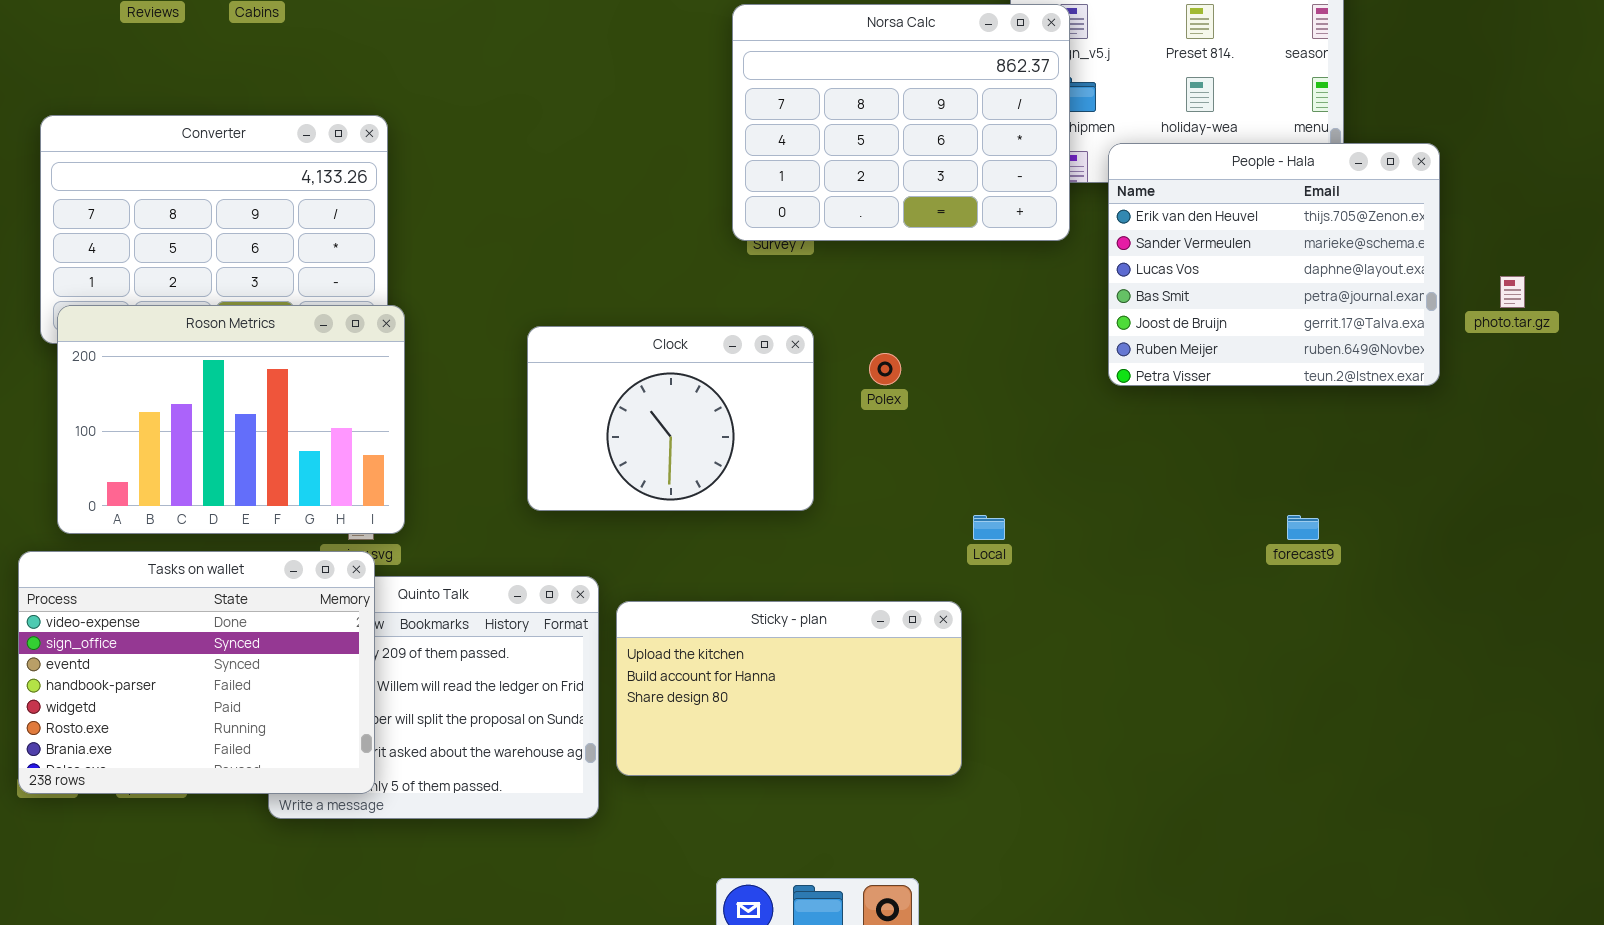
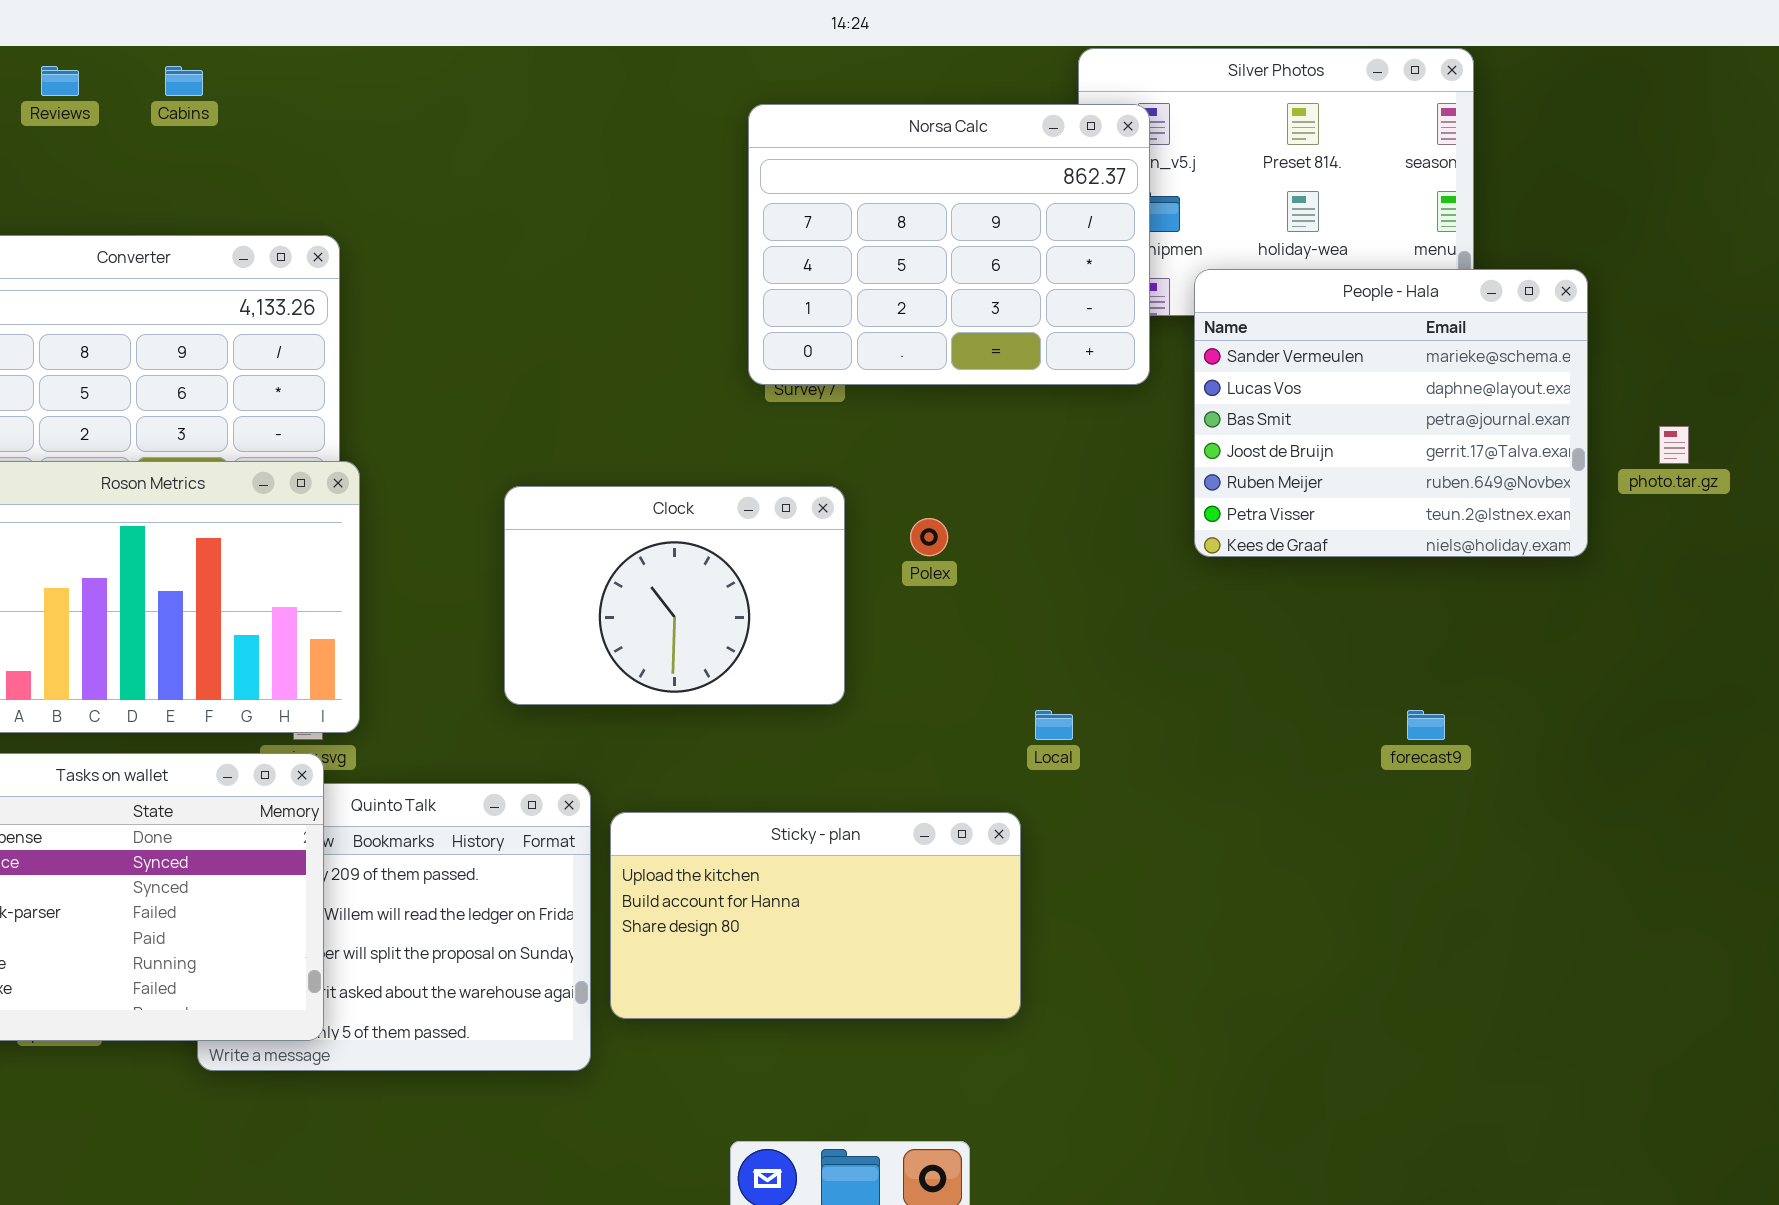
People - Hala: [1108,143,1440,386] -> [1194,269,1588,557], scrolled down 1 row

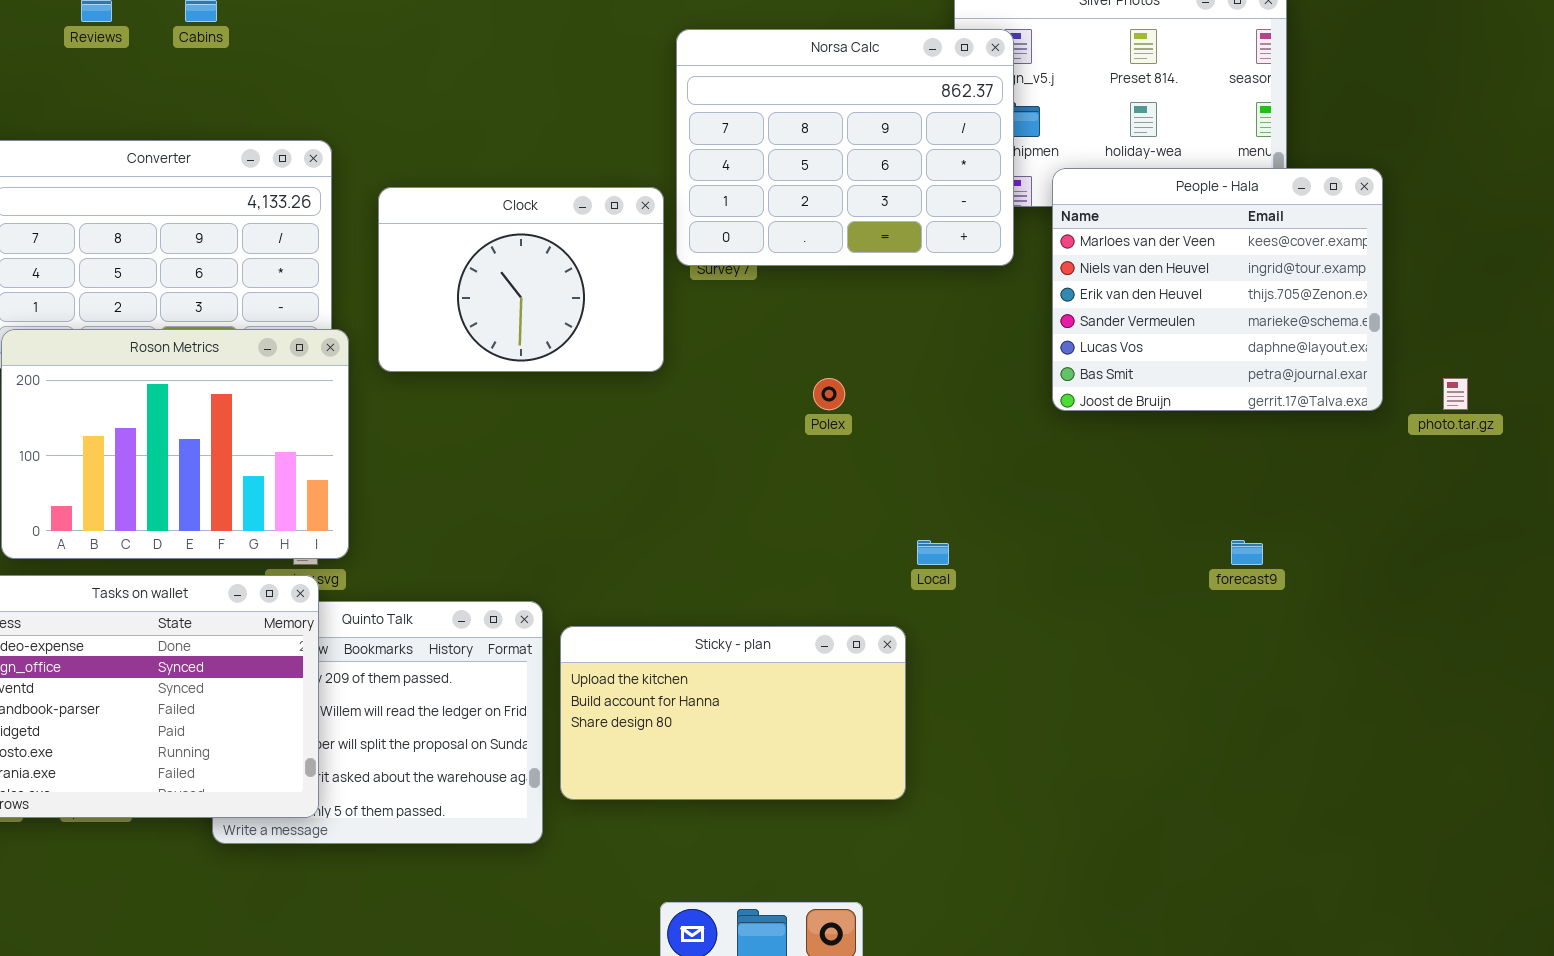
People - Hala: [1194,269,1588,557] -> [1052,168,1383,411], scrolled up 3 rows
photo.tar.gz: [1659,426,1689,464] -> [1443,378,1468,410], moved
Clock: [504,486,845,705] -> [378,187,664,372], moved

